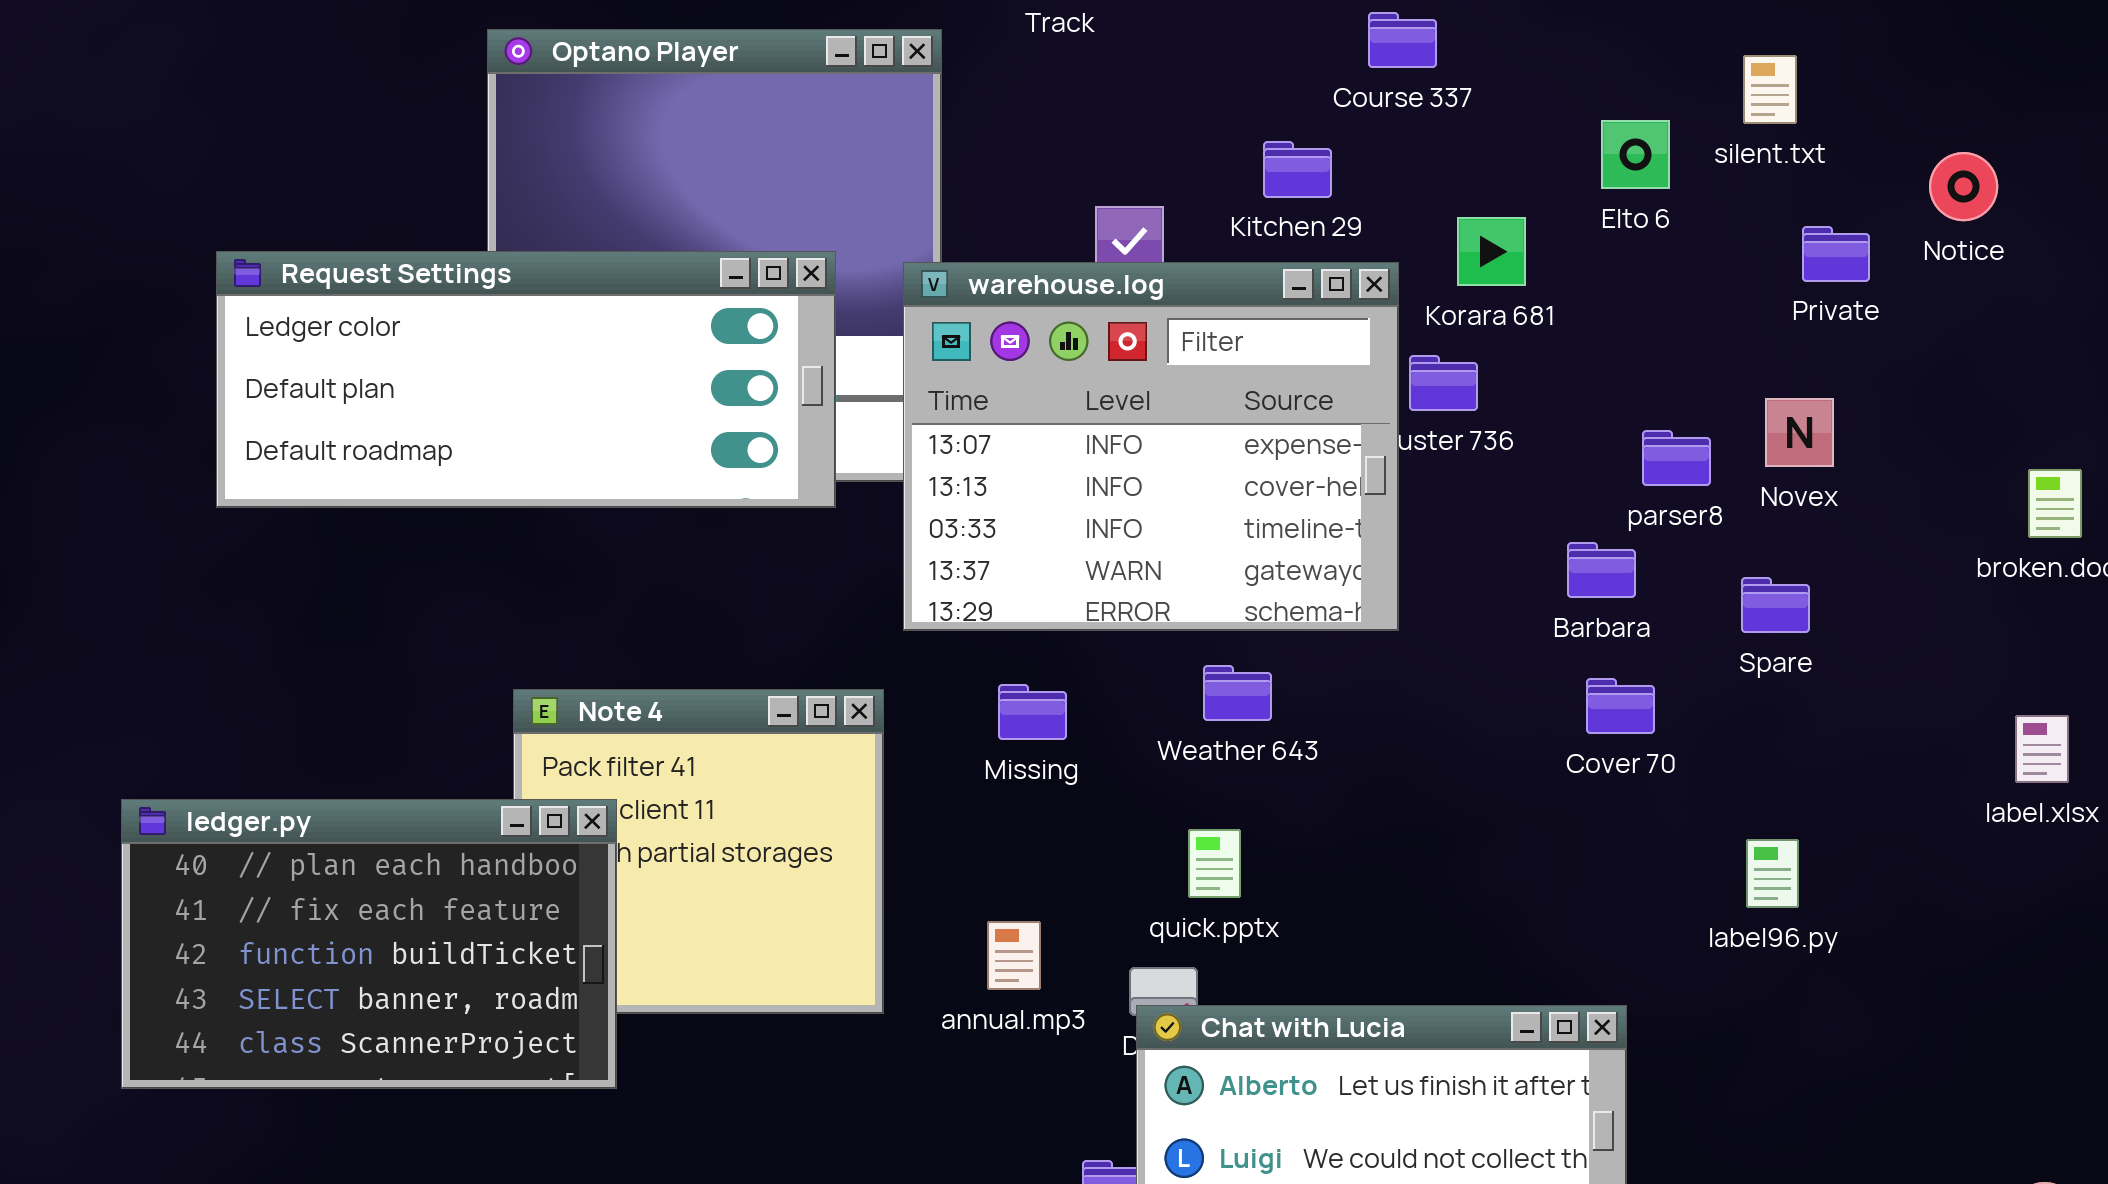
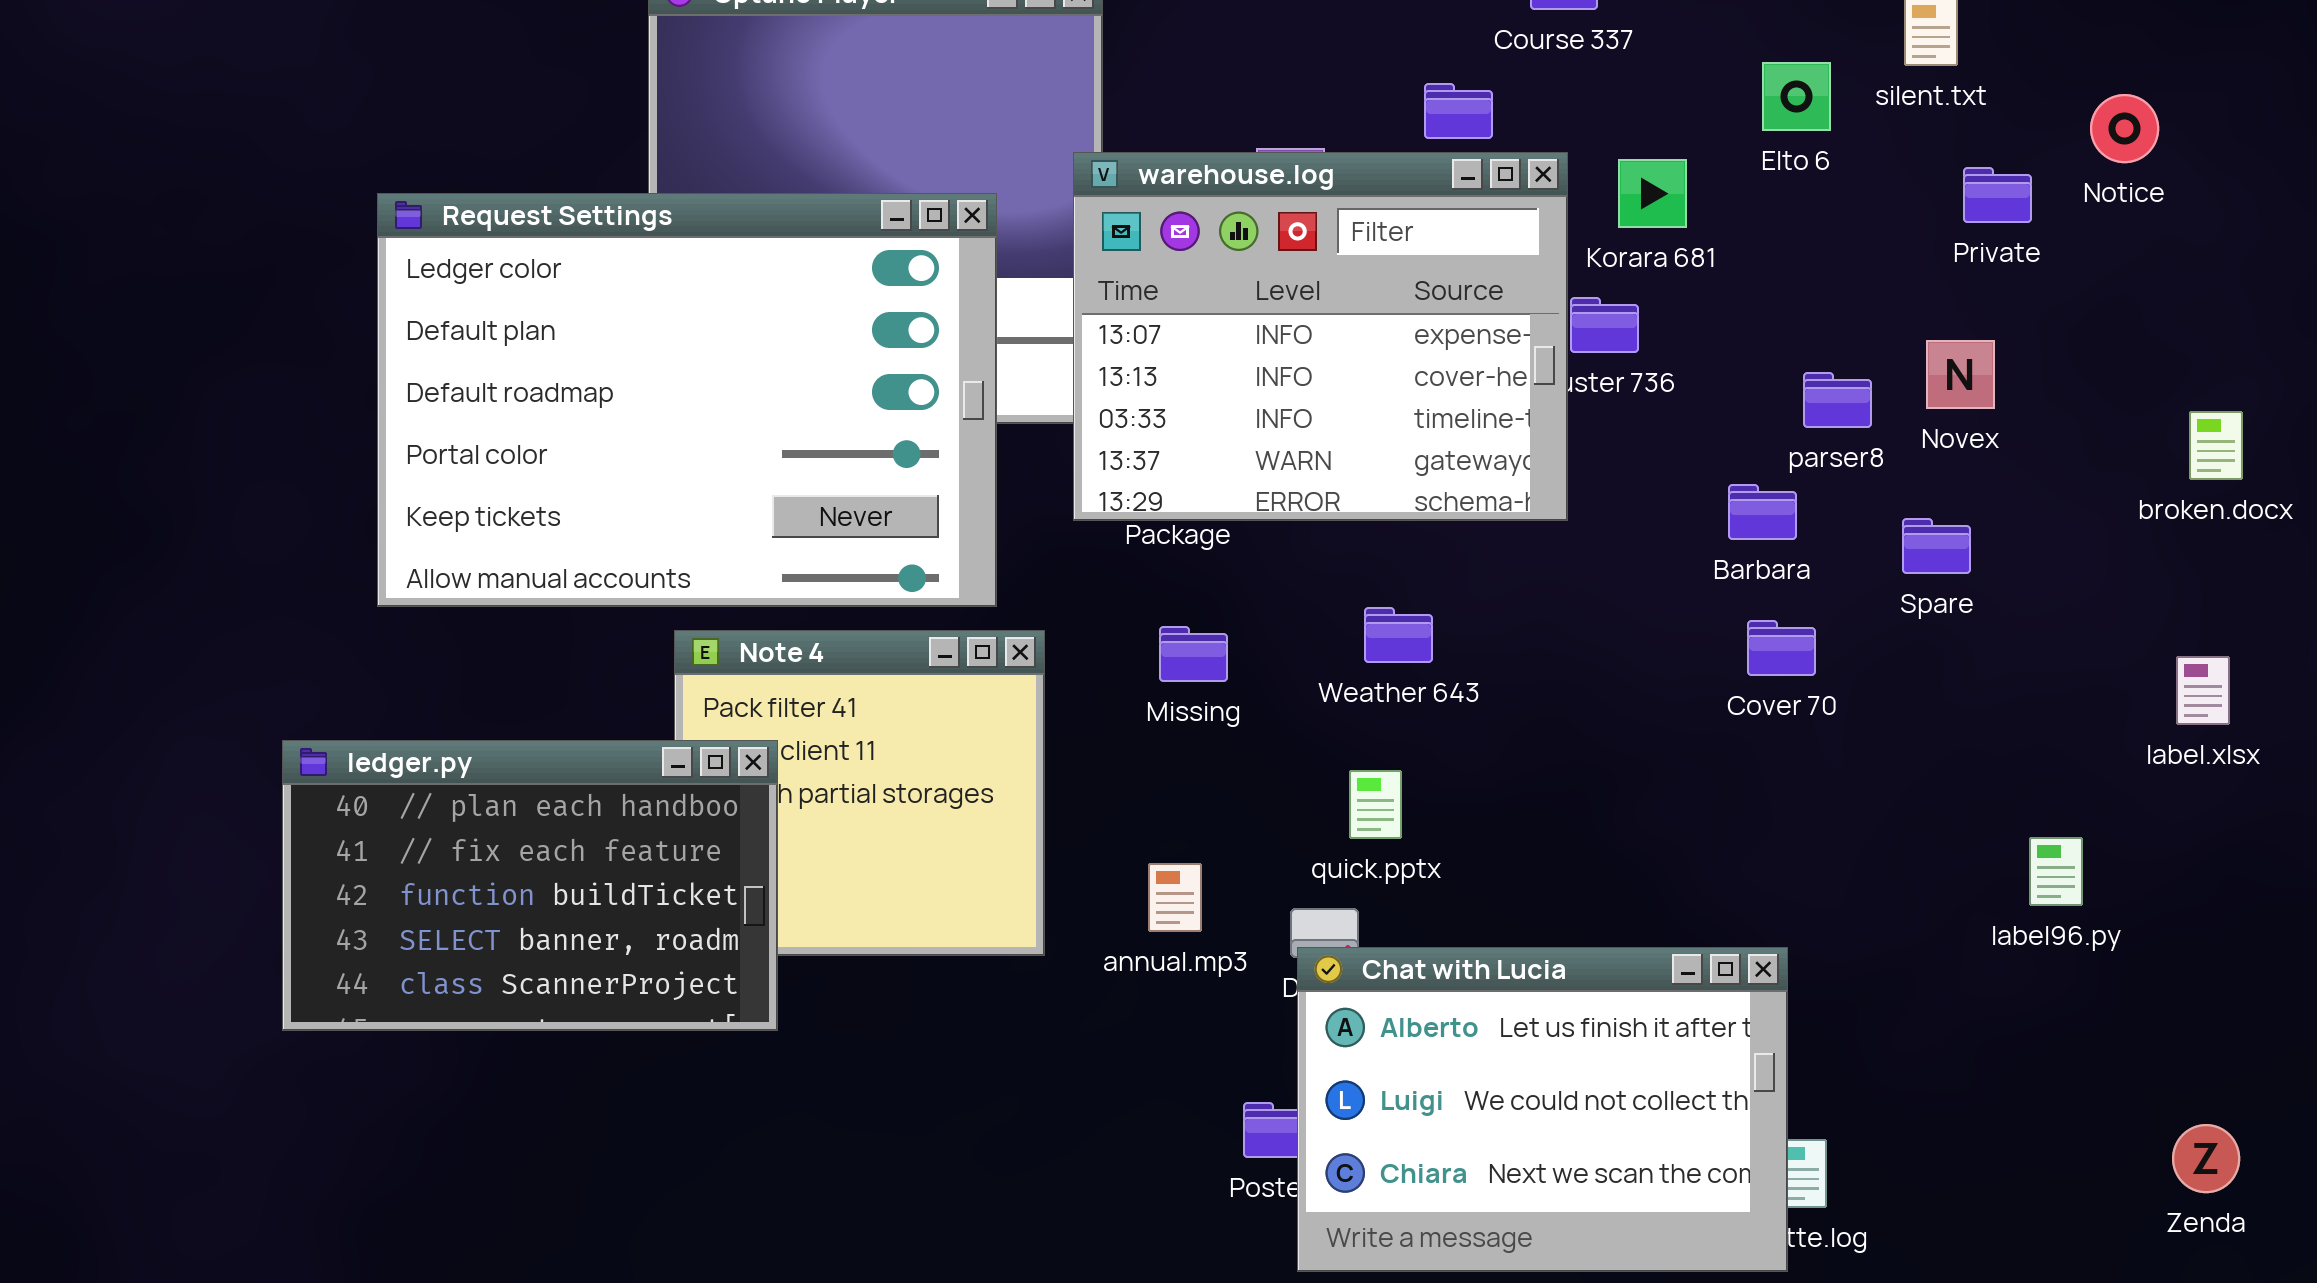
Request Settings: [216,251,836,508] -> [377,193,997,607], resized
warehouse.log: [903,262,1399,631] -> [1073,152,1568,521], moved
label96.py: [1746,839,1799,908] -> [2029,837,2083,906], moved

